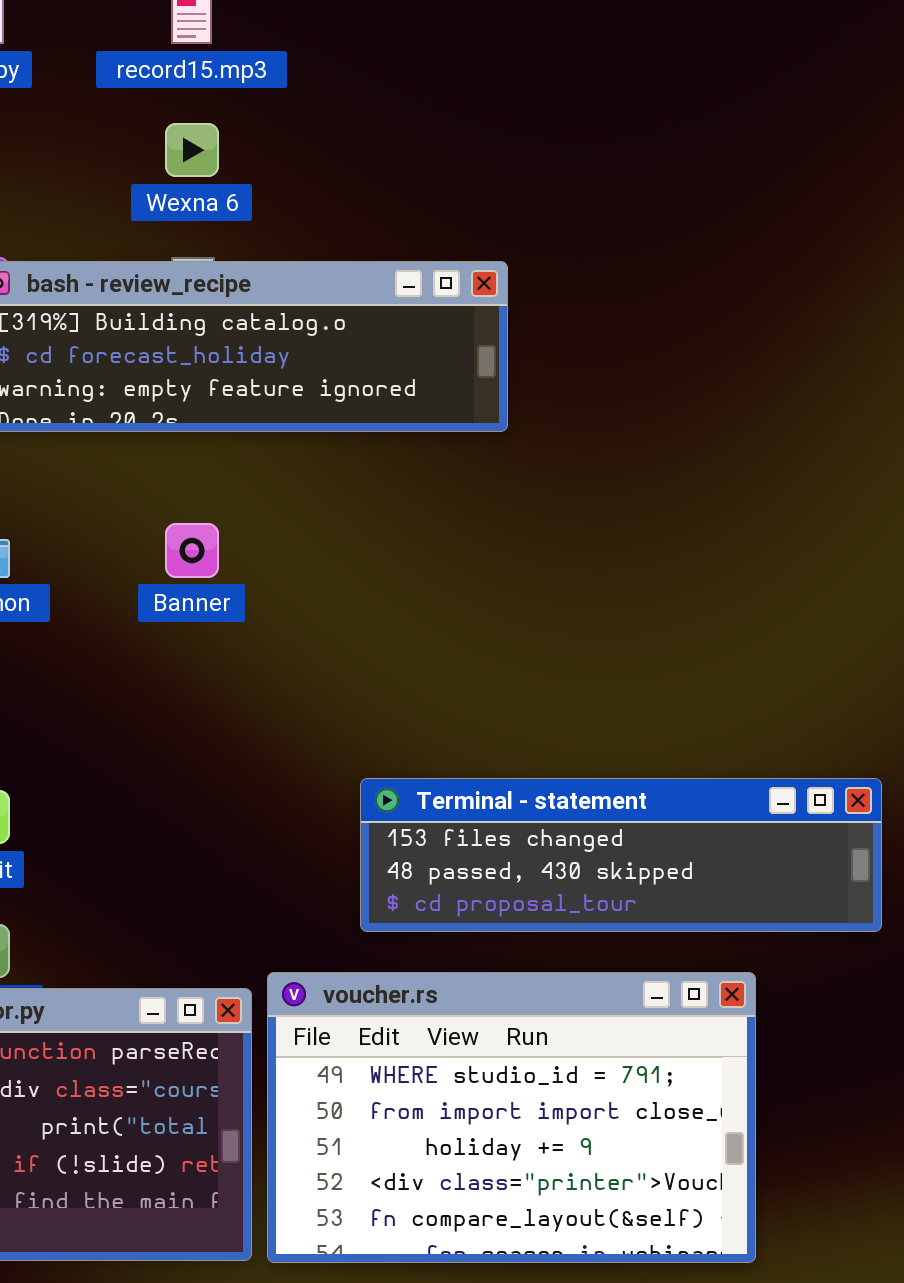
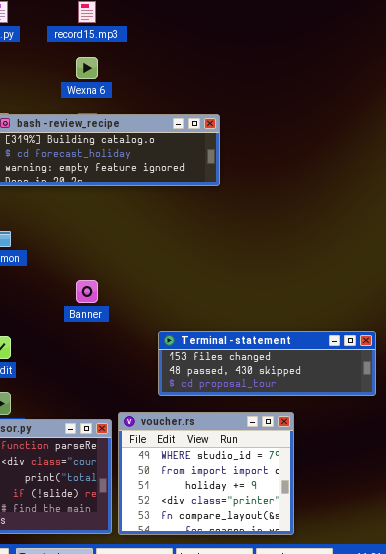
Banner: [165,523,219,578] -> [76,280,98,303], moved
voucher.rs: [267,972,756,1263] -> [118,412,294,535], resized

